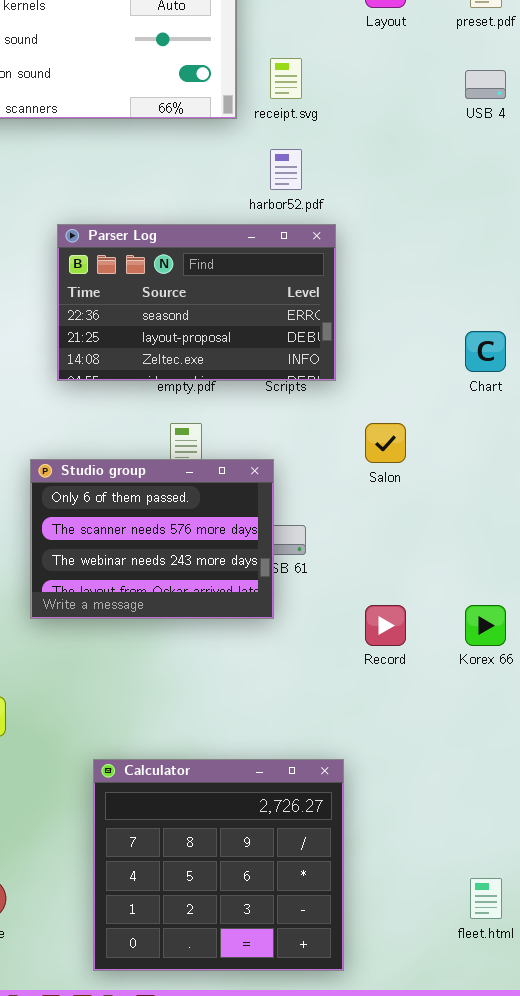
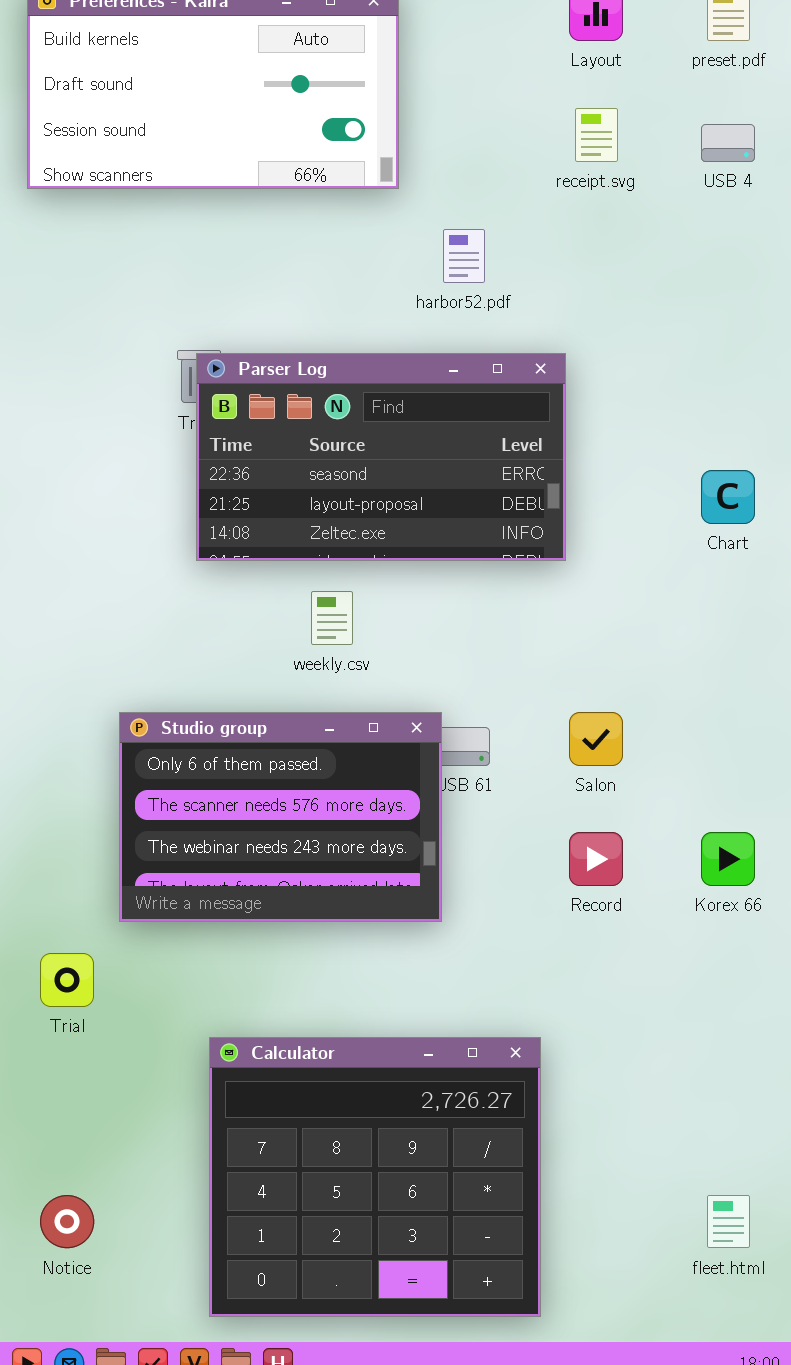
receipt.svg: [270,58,302,99] -> [575,108,618,162], moved
Parser Log: [57,224,336,381] -> [196,353,566,561], moved
Salon: [365,423,406,463] -> [569,712,623,766], moved
Studio group: [30,459,274,619] -> [119,712,442,922], moved

